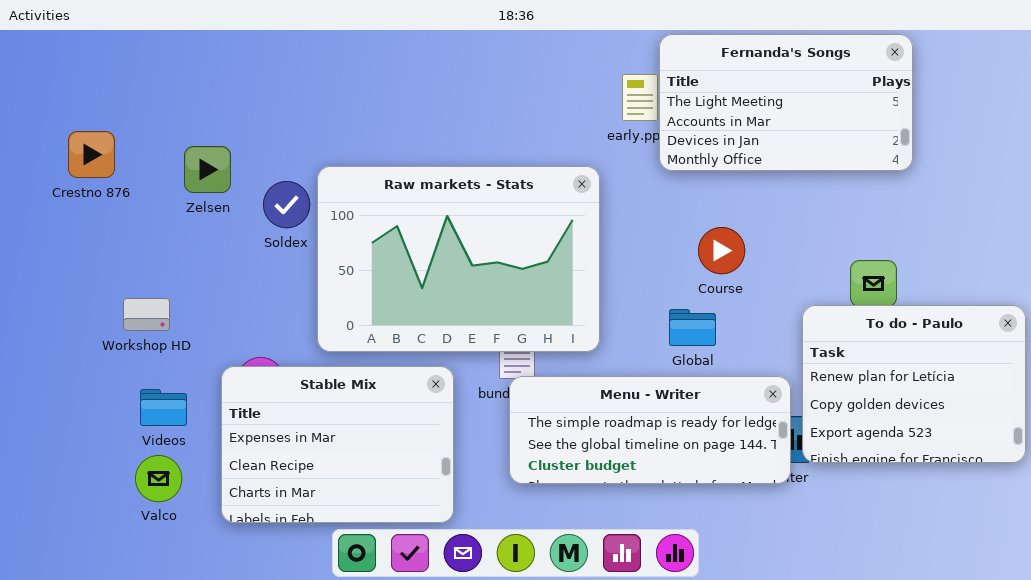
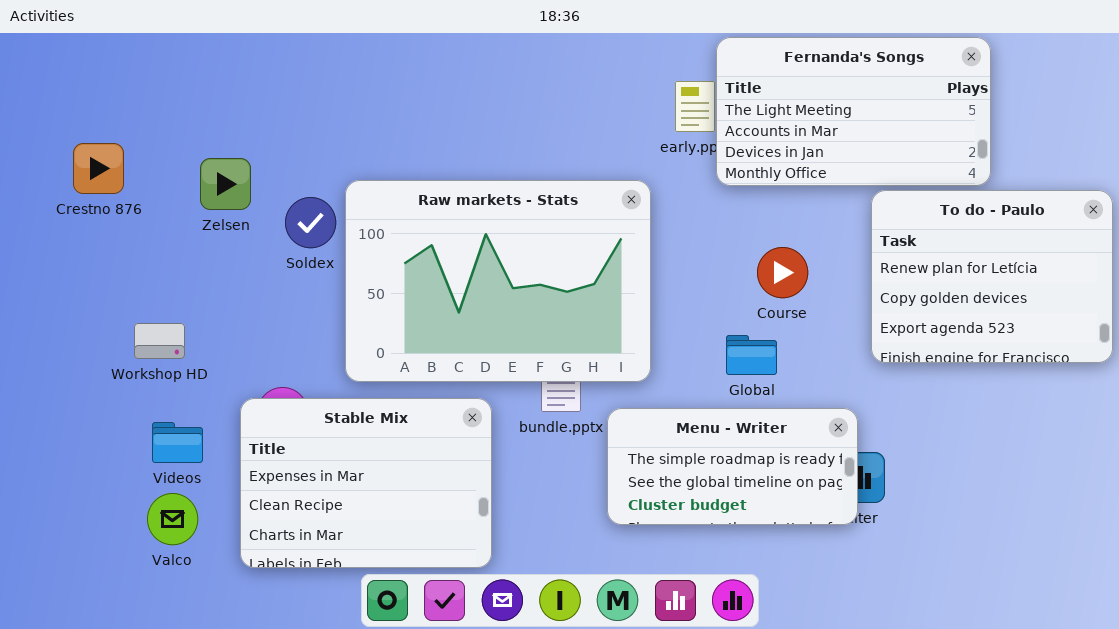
To do - Paulo: [802,305,1026,463] -> [871,190,1113,363], moved
Menu - Writer: [509,376,791,484] -> [607,408,858,525], resized

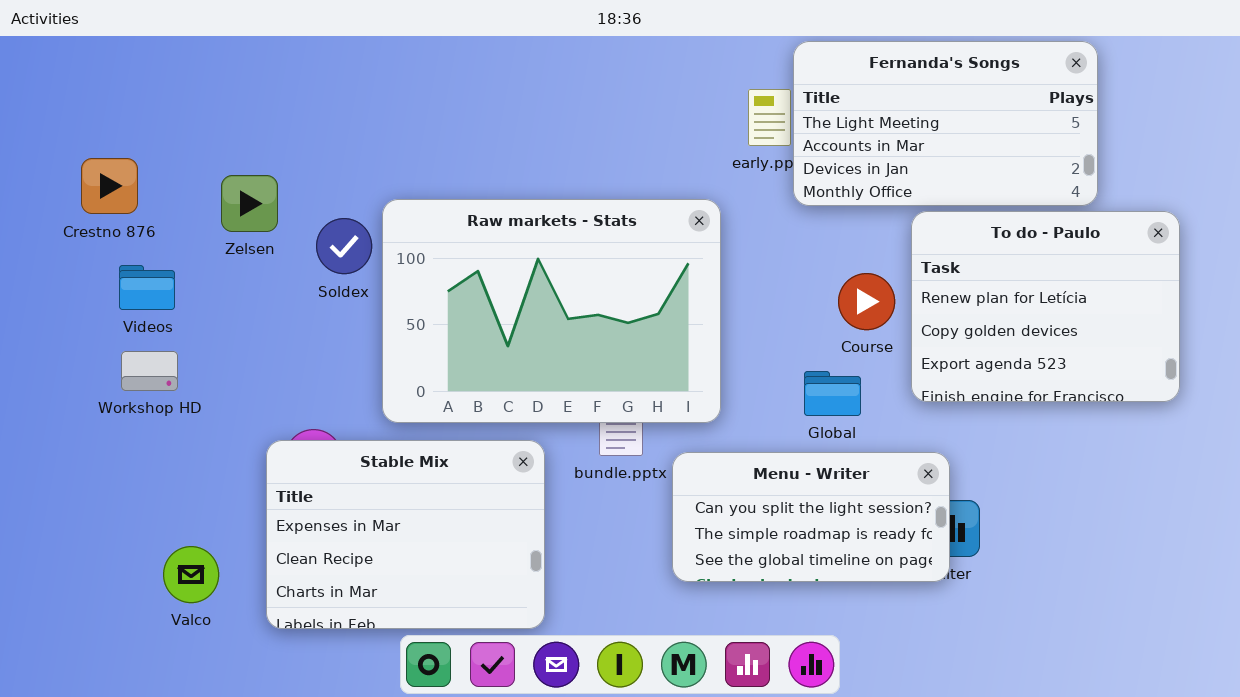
To do - Paulo: [871,190,1113,363] -> [911,211,1180,402], moved
Workshop HD: [134,323,185,359] -> [121,351,178,391], moved
Menu - Writer: [607,408,858,525] -> [672,452,950,582], scrolled up 1 row
Videos: [152,422,203,463] -> [119,265,175,310], moved

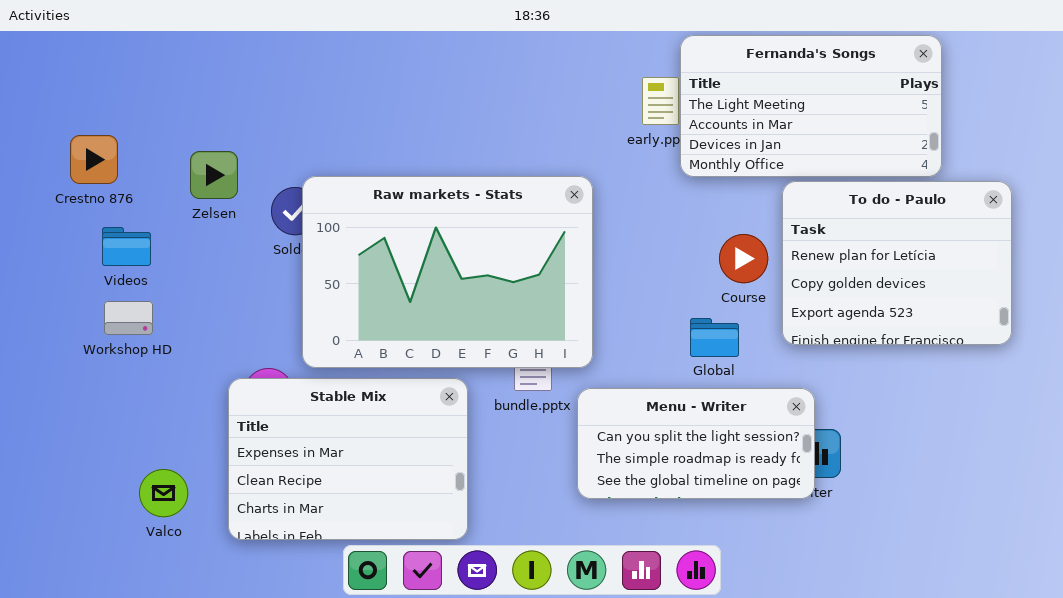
Raw markets - Stats: [382,199,721,423] -> [302,176,593,368], moved

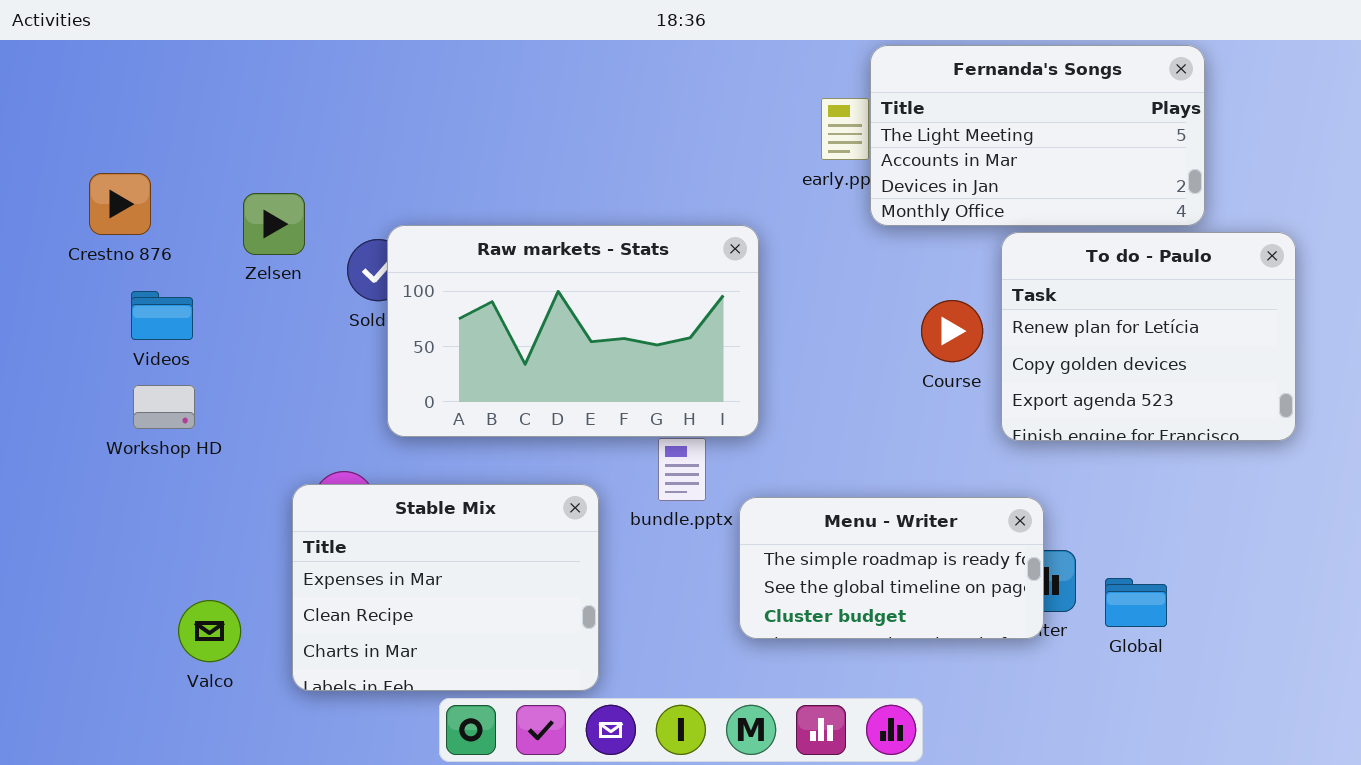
Raw markets - Stats: [302,176,593,368] -> [387,225,759,437], resized
Global: [690,318,739,357] -> [1105,578,1167,627], moved
Menu - Writer: [577,388,815,499] -> [739,497,1044,639], scrolled down 1 row

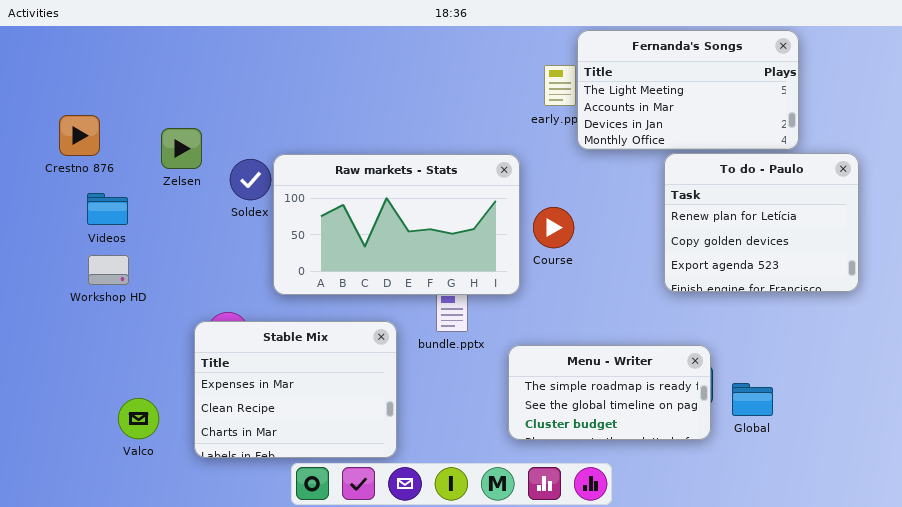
Raw markets - Stats: [387,225,759,437] -> [273,154,520,295], moved
Course: [921,300,983,362] -> [533,207,574,248], moved
Menu - Writer: [739,497,1044,639] -> [508,345,711,440], moved

